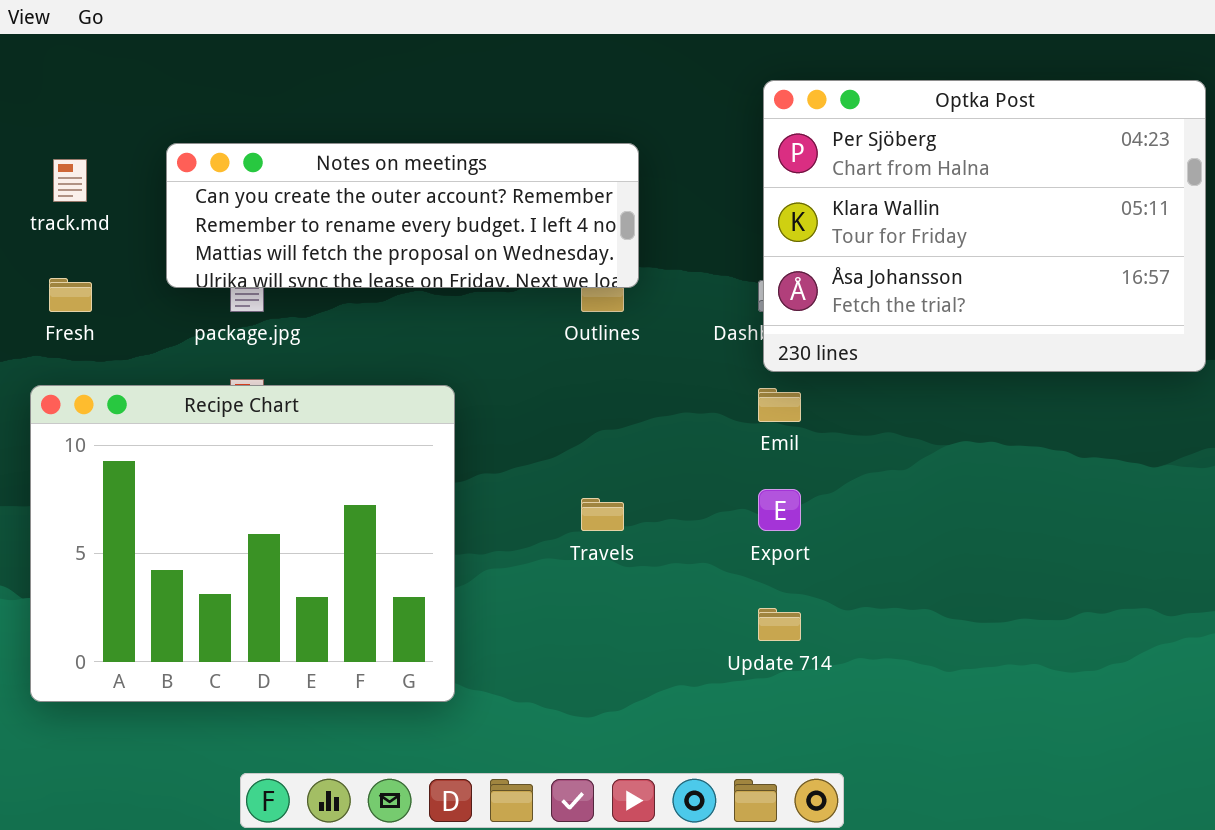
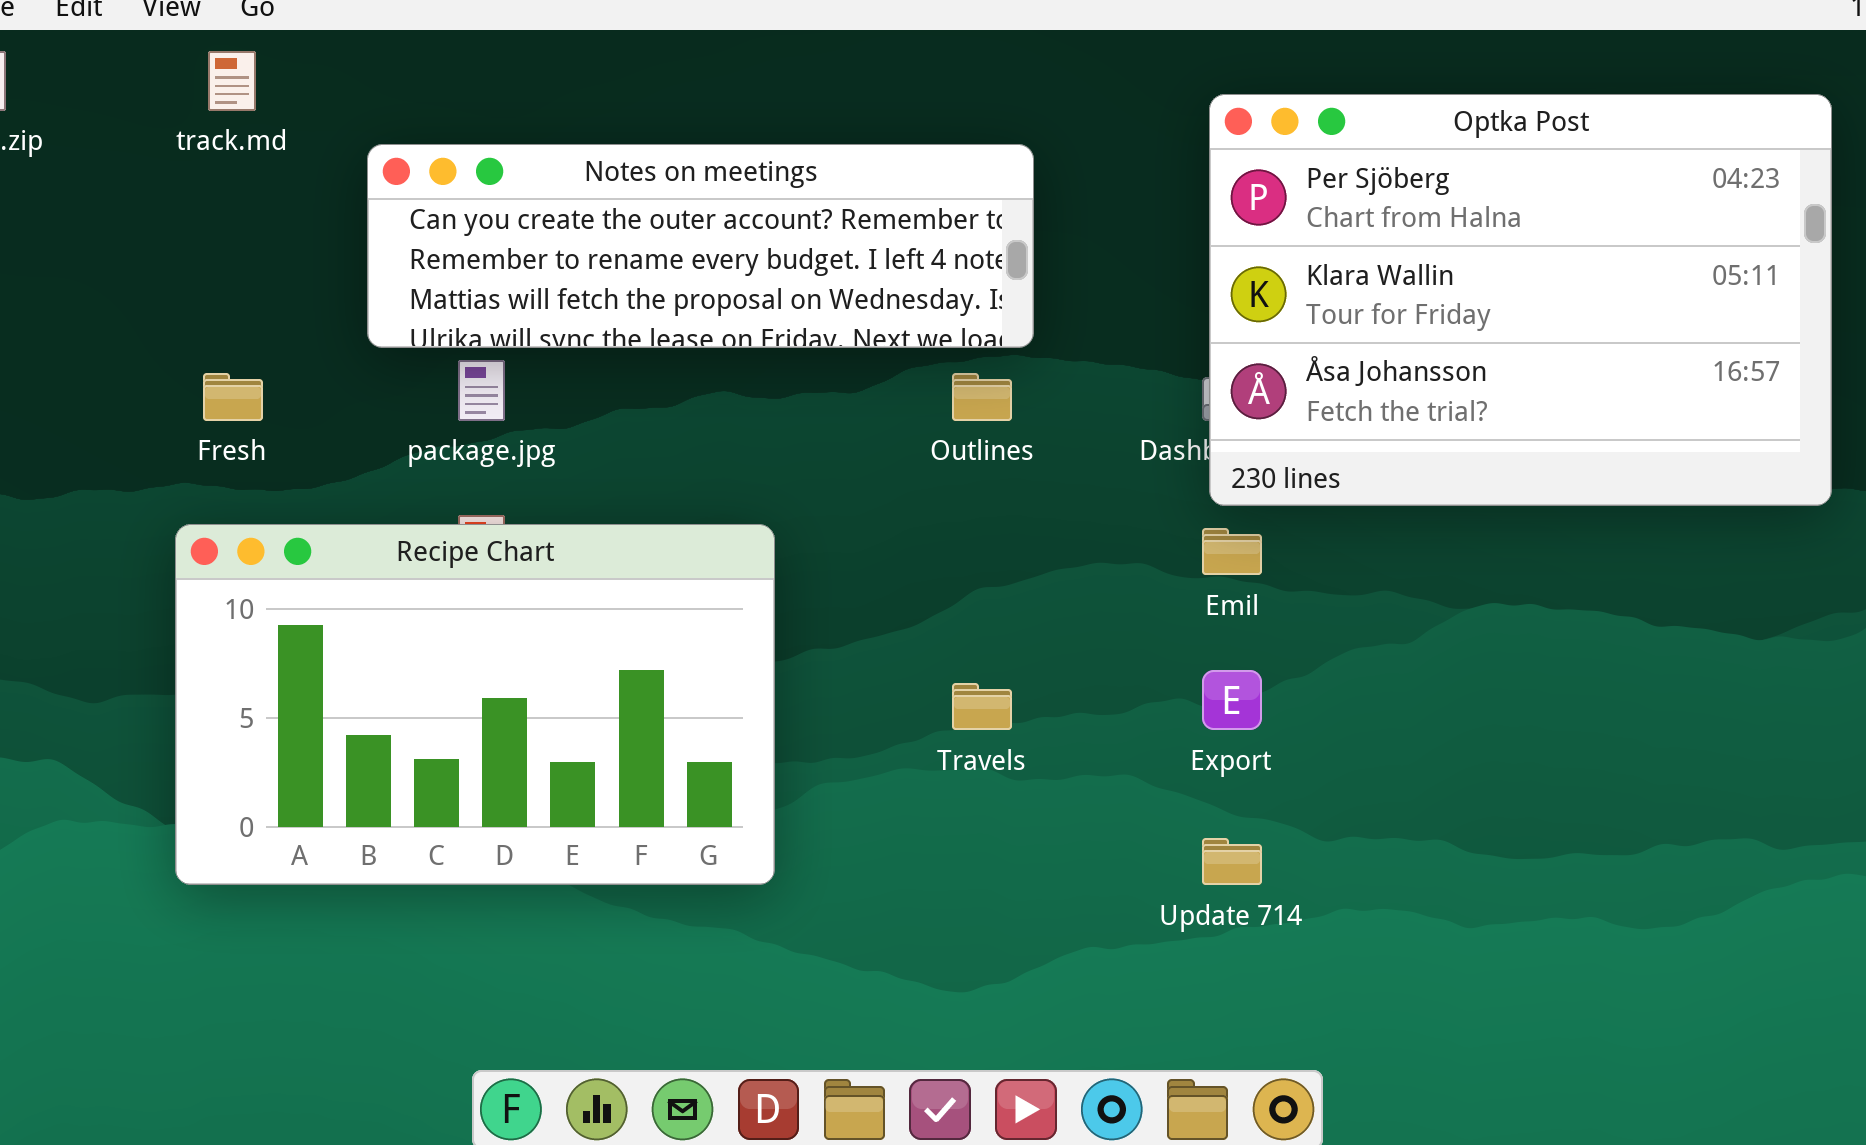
Notes on meetings: [166,143,639,288] -> [367,144,1034,348], moved
track.md: [53,159,87,202] -> [208,51,256,111], moved
Recipe Chart: [30,385,455,702] -> [175,524,775,885], resized

